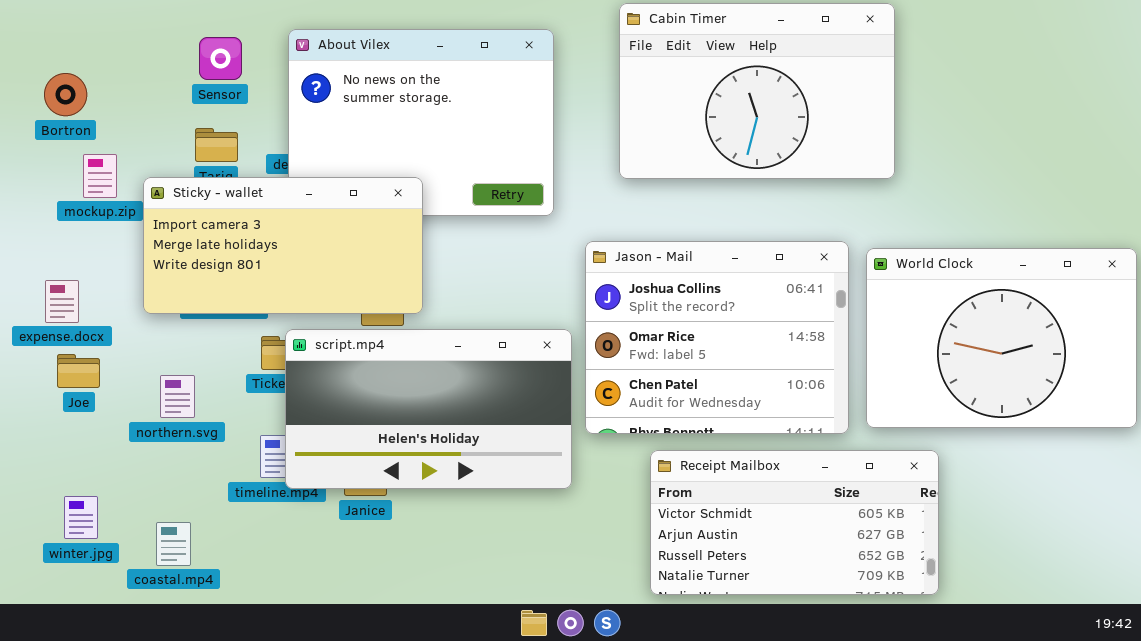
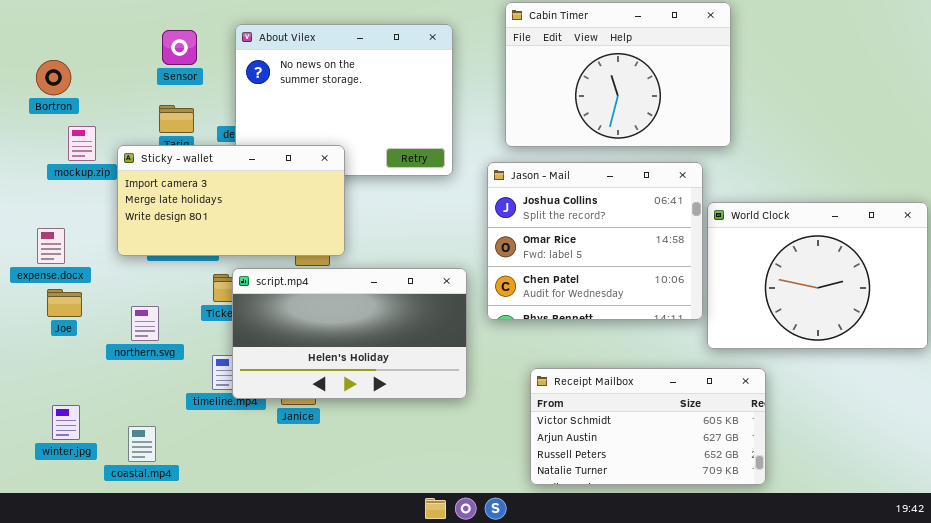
Jason - Mail: [585,241,849,434] -> [487,162,703,320], moved

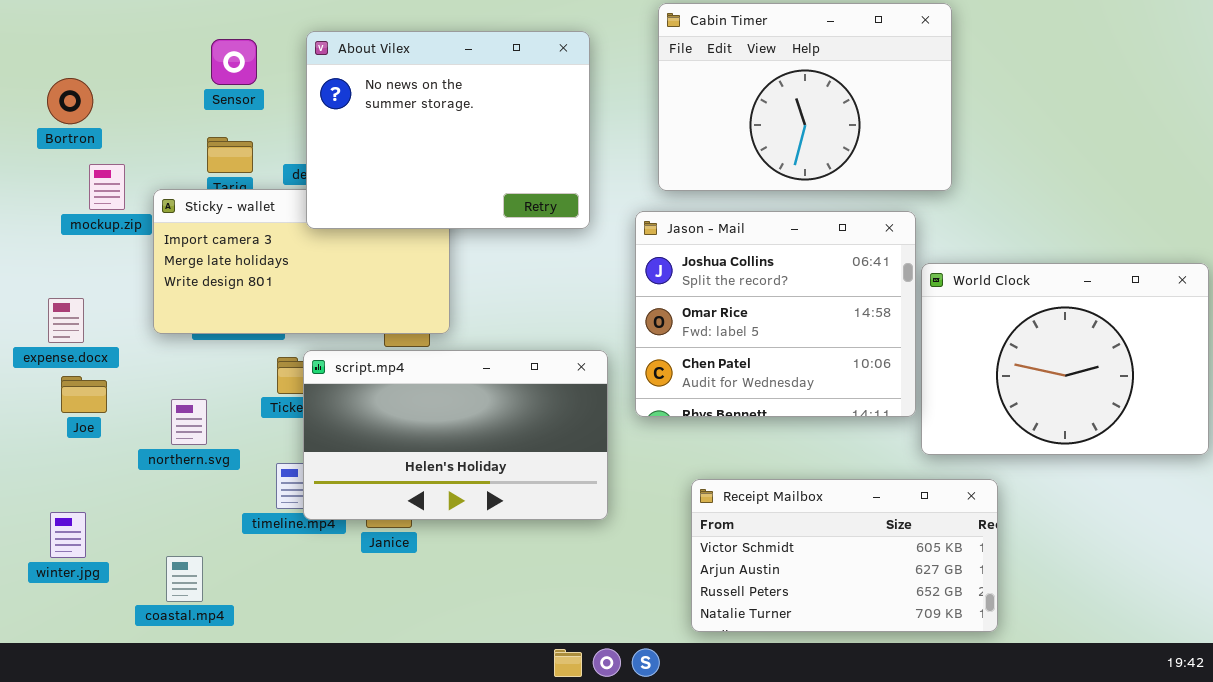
About Vilex: [235,24,453,176] -> [306,31,590,229], raised
winter.jpg: [52,405,80,440] -> [50,512,86,558], moved

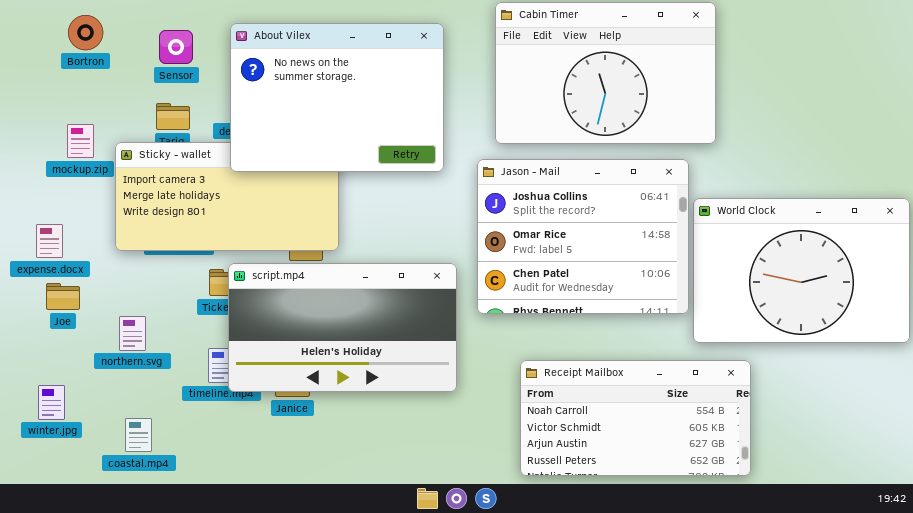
Bortron: [47,78,93,124] -> [68,15,103,50], moved
northern.svg: [171,399,207,445] -> [119,316,146,351], moved
Receipt Mailbox: [691,479,998,632] -> [520,360,751,476], scrolled up 1 row

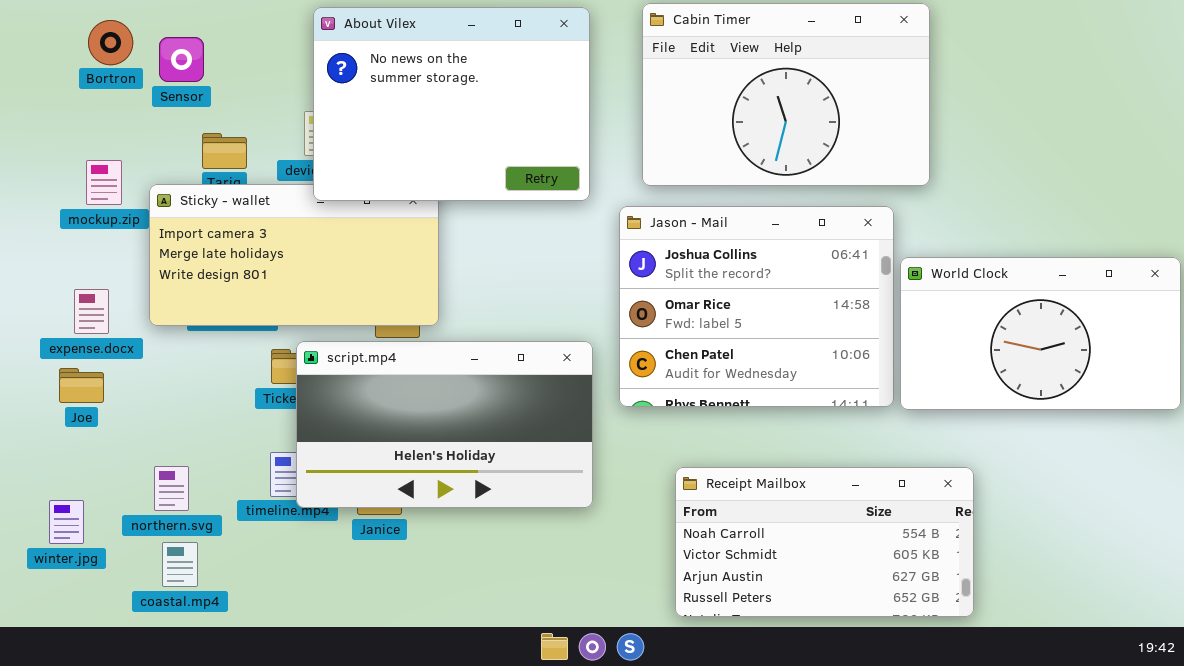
About Vilex: [230,23,444,172] -> [313,7,590,201], moved
Sensor: [159,30,193,64] -> [159,37,204,82], moved
World Clock: [693,198,910,343] -> [900,257,1181,410], resized
expense.docx: [36,224,63,258] -> [74,289,109,334], moved
northern.svg: [119,316,146,351] -> [154,466,189,511], moved

